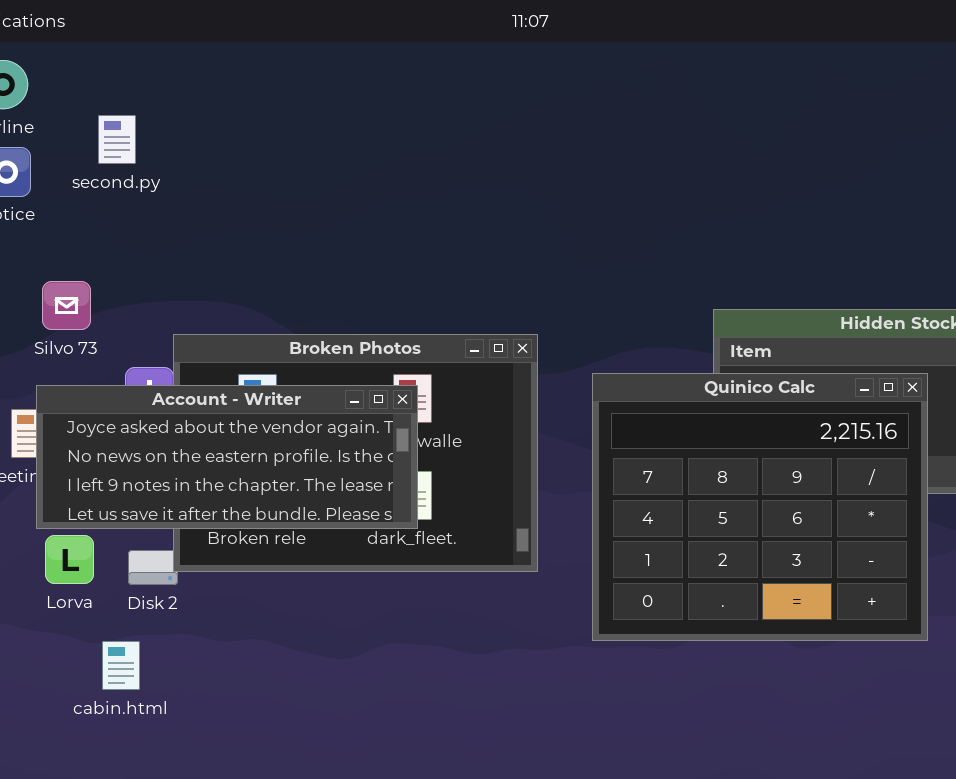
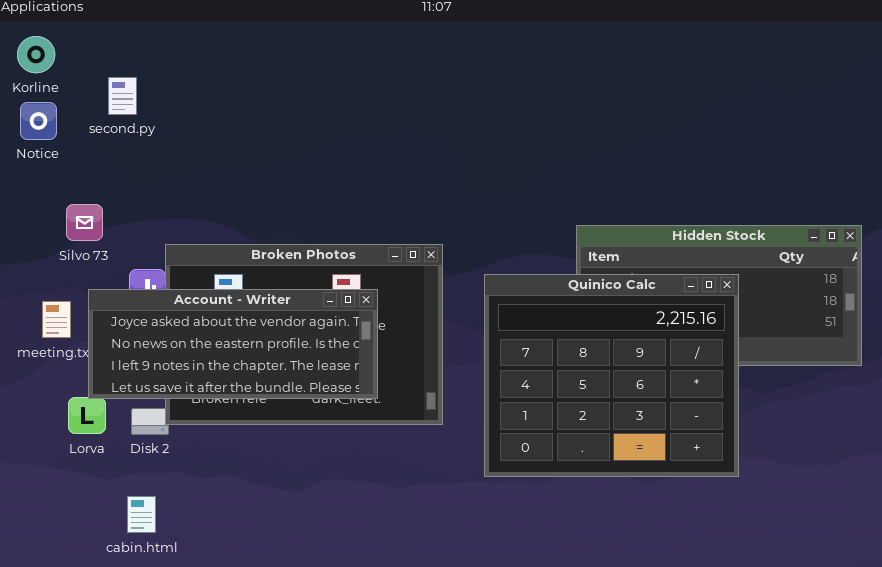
Account - Writer: [36,385,418,529] -> [88,289,378,399], moved
cabin.html: [102,641,140,690] -> [127,496,156,533], moved

